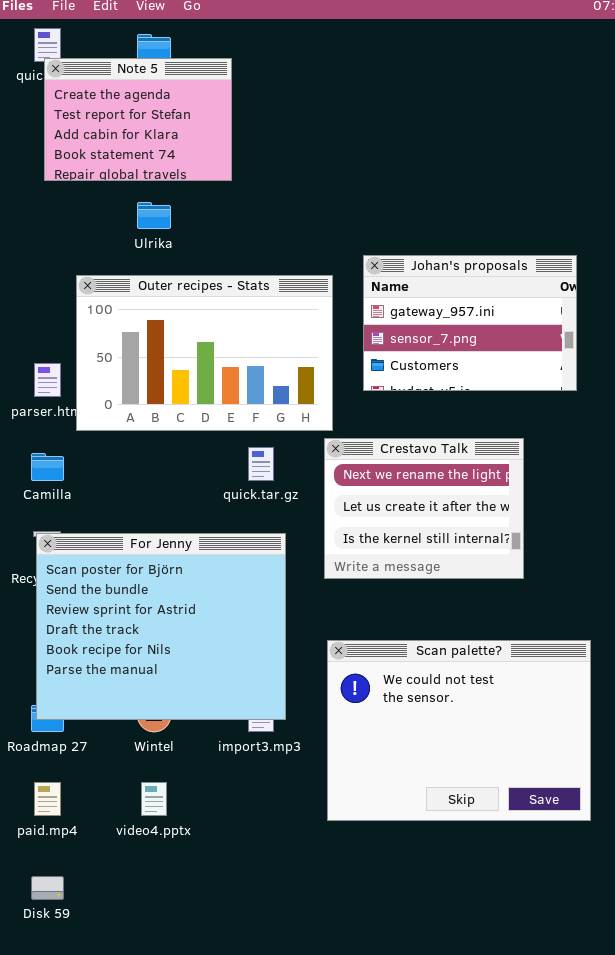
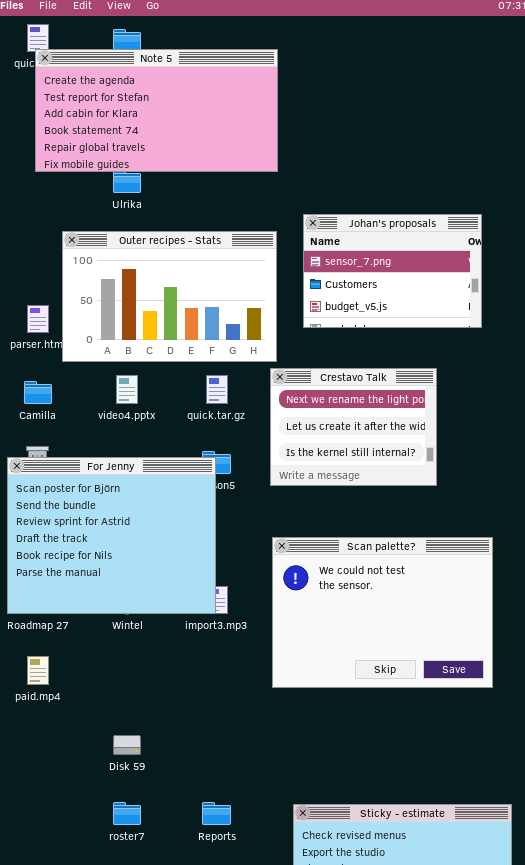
Note 5: [44,58,232,181] -> [35,49,278,172], resized
Johan's proposals: [363,255,577,391] -> [303,214,482,328], scrolled down 1 row
For Jenny: [36,533,286,720] -> [7,457,216,614], moved
video4.pptx: [141,782,167,816] -> [116,375,138,404], moved
Disk 59: [31,876,64,900] -> [113,735,141,755], moved

